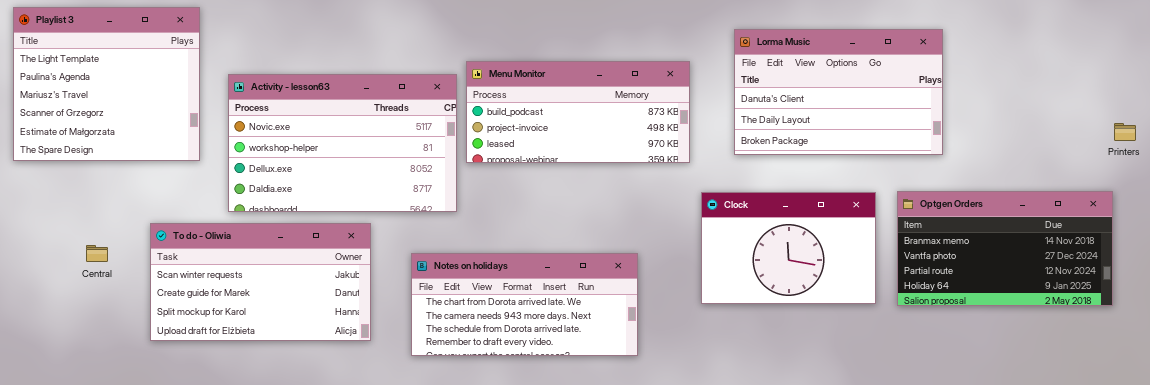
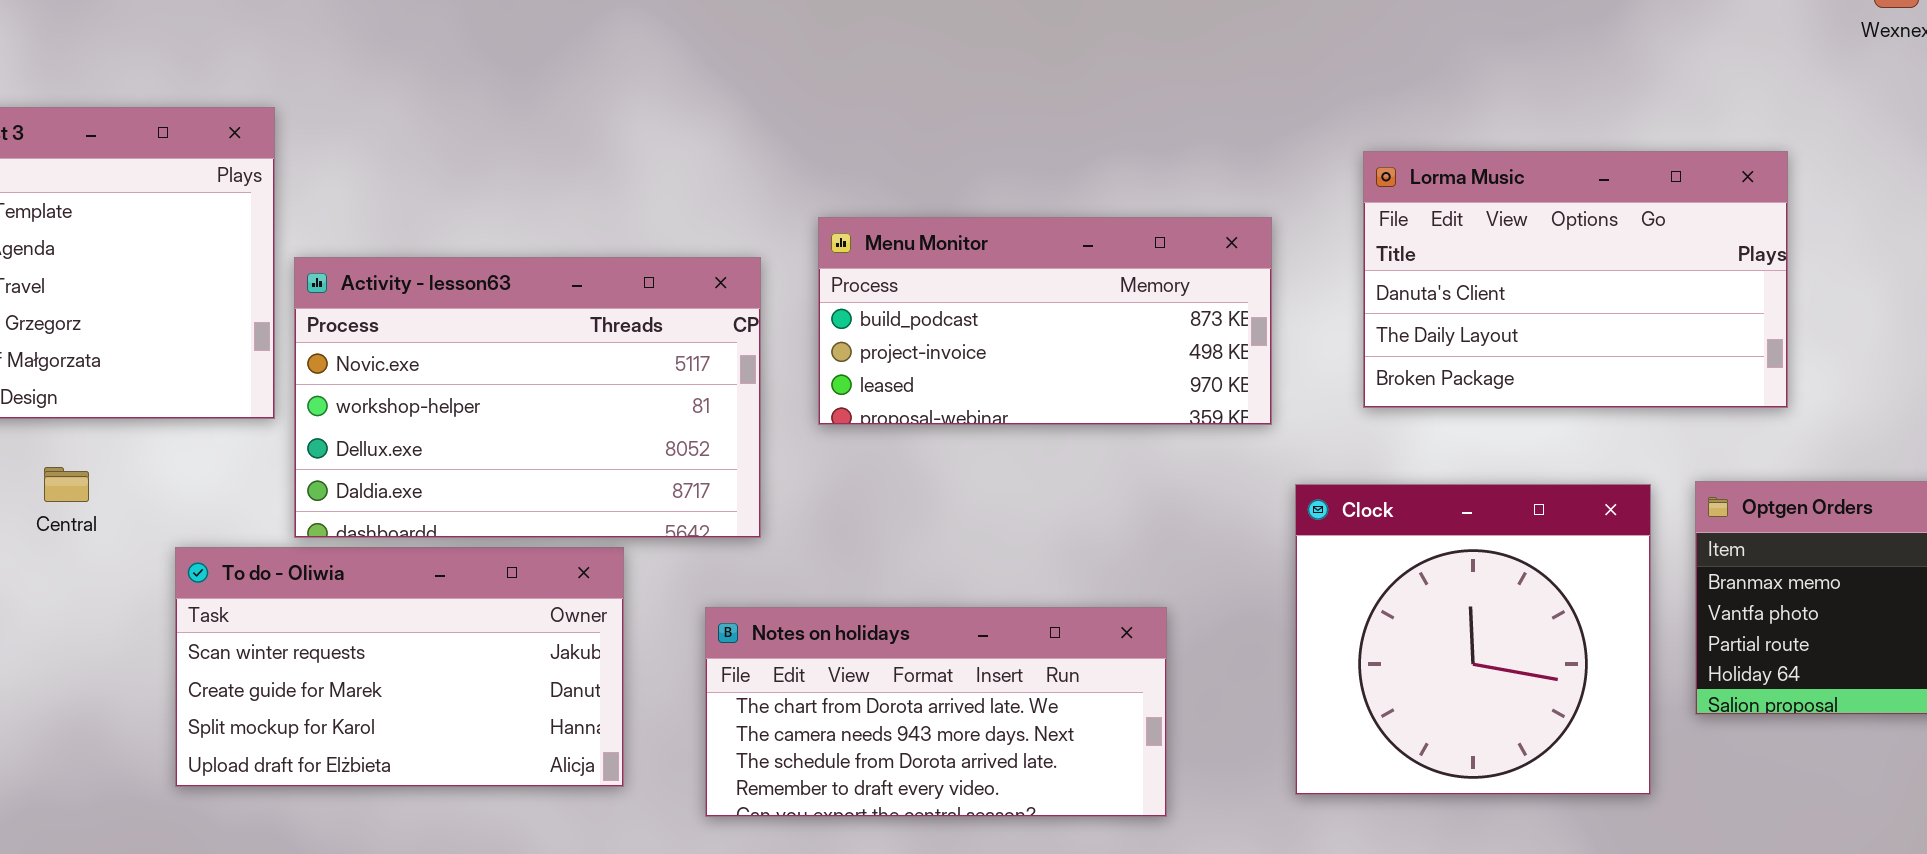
Activity - lesson63: [228,74,457,212] -> [294,257,761,538], moved
Clock: [701,192,876,304] -> [1295,484,1651,795], resized
Central: [86,245,108,262] -> [44,467,89,502], moved

